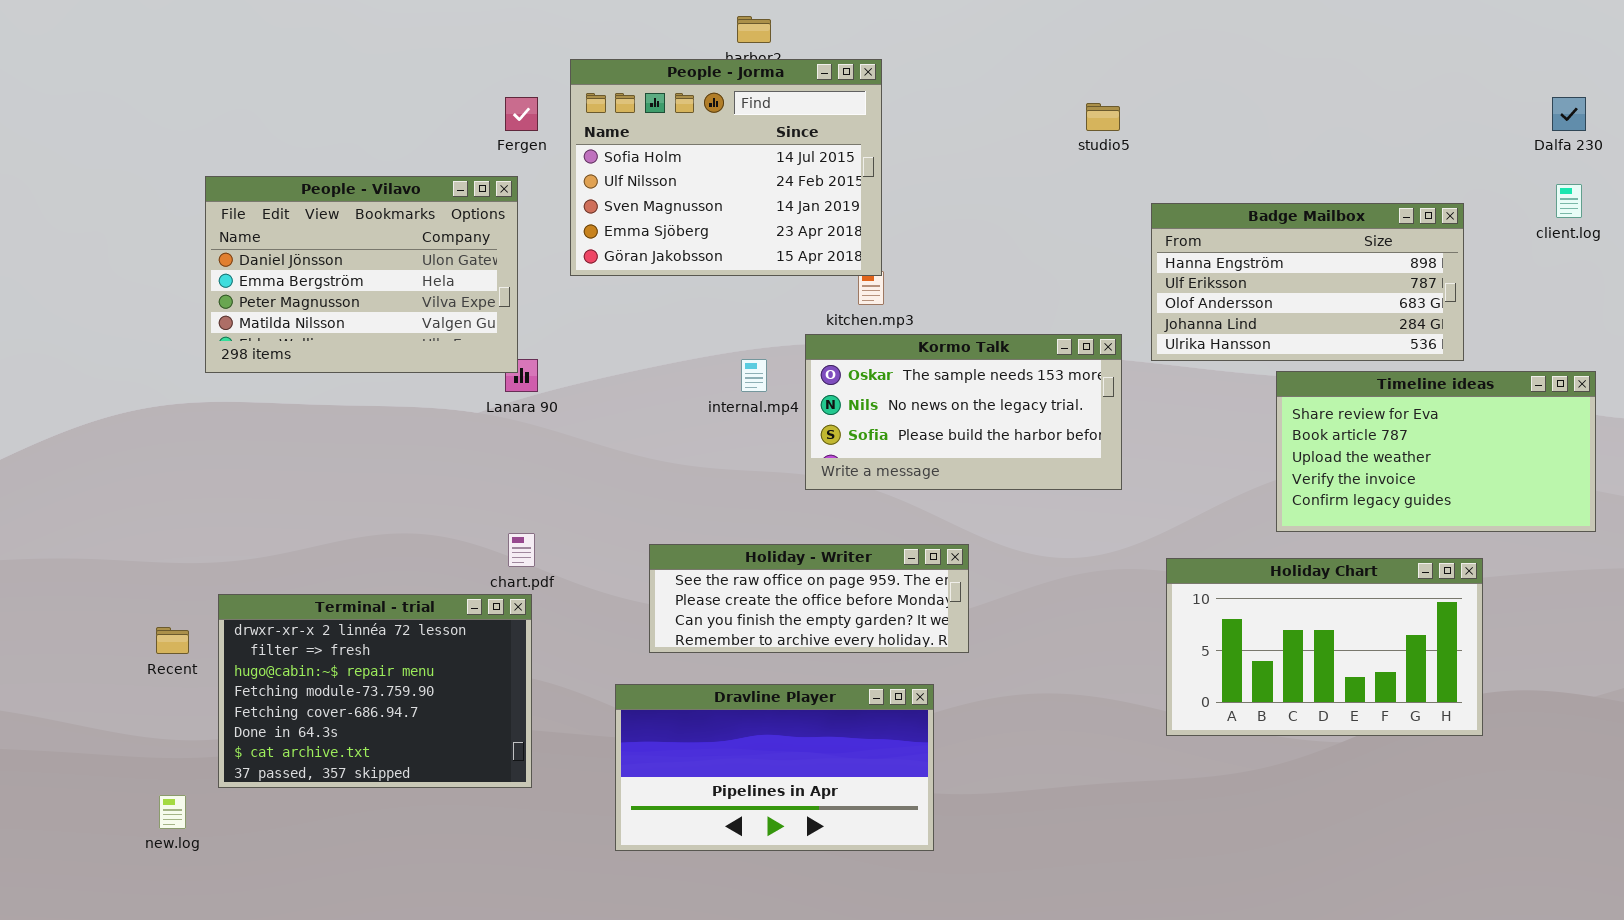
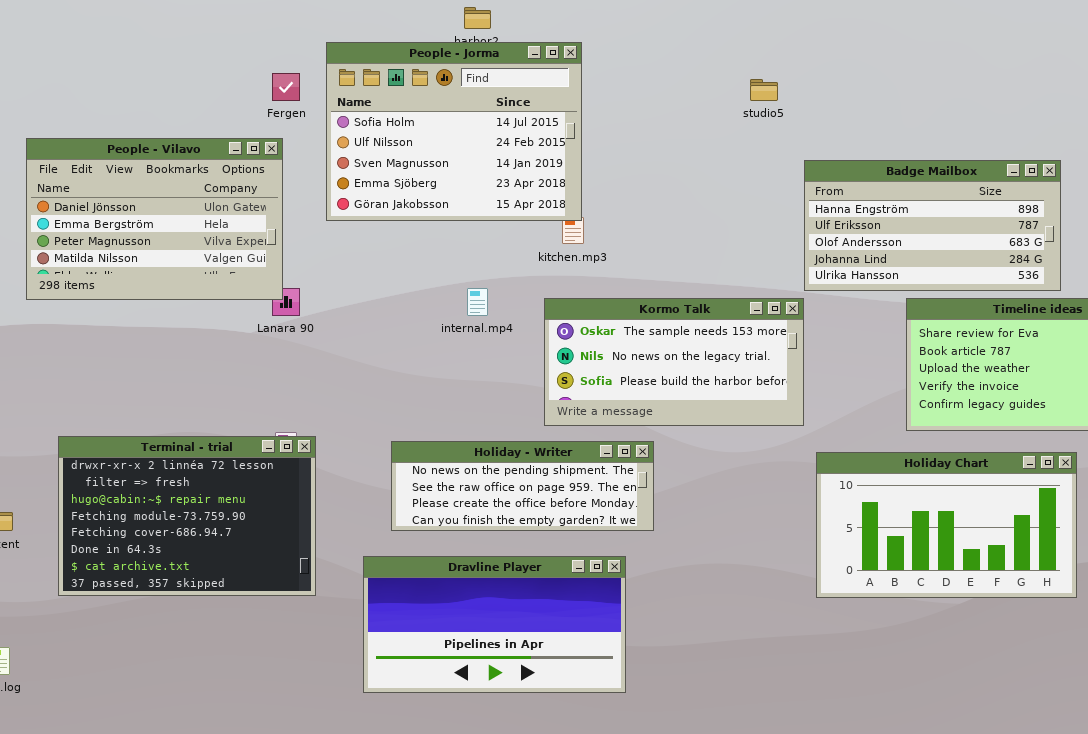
Kormo Talk: [805,334,1122,490] -> [544,298,804,426], moved
Holiday - Writer: [649,544,969,653] -> [391,441,654,531], scrolled up 1 row
Terminal - trial: [218,594,532,788] -> [58,436,316,596], moved

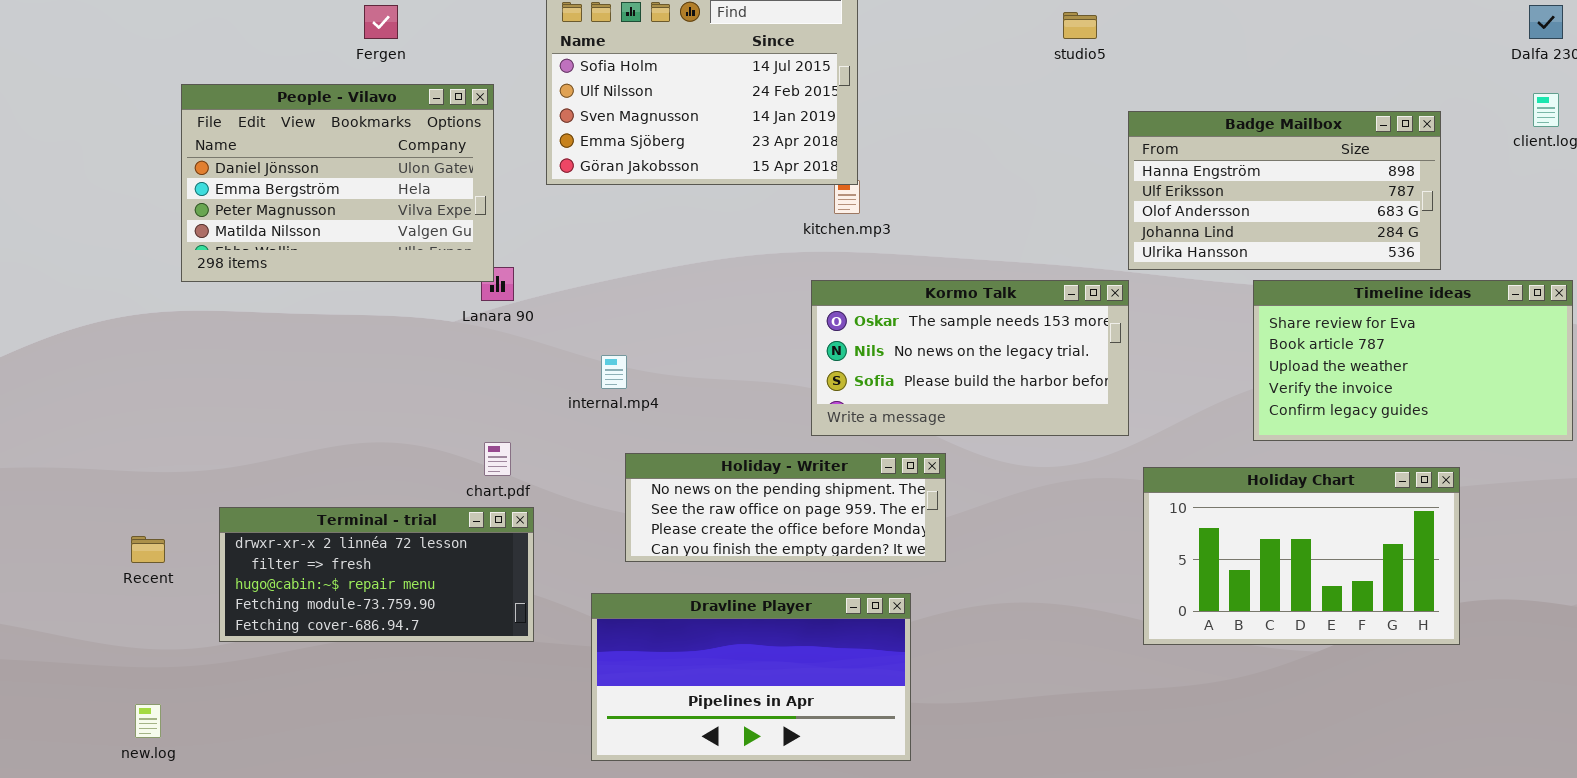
Fergen: [272,73,300,101] -> [364,5,398,39], moved
internal.mp4: [467,288,488,316] -> [601,355,627,389], moved
Terminal - trial: [58,436,316,596] -> [219,507,534,642], resized

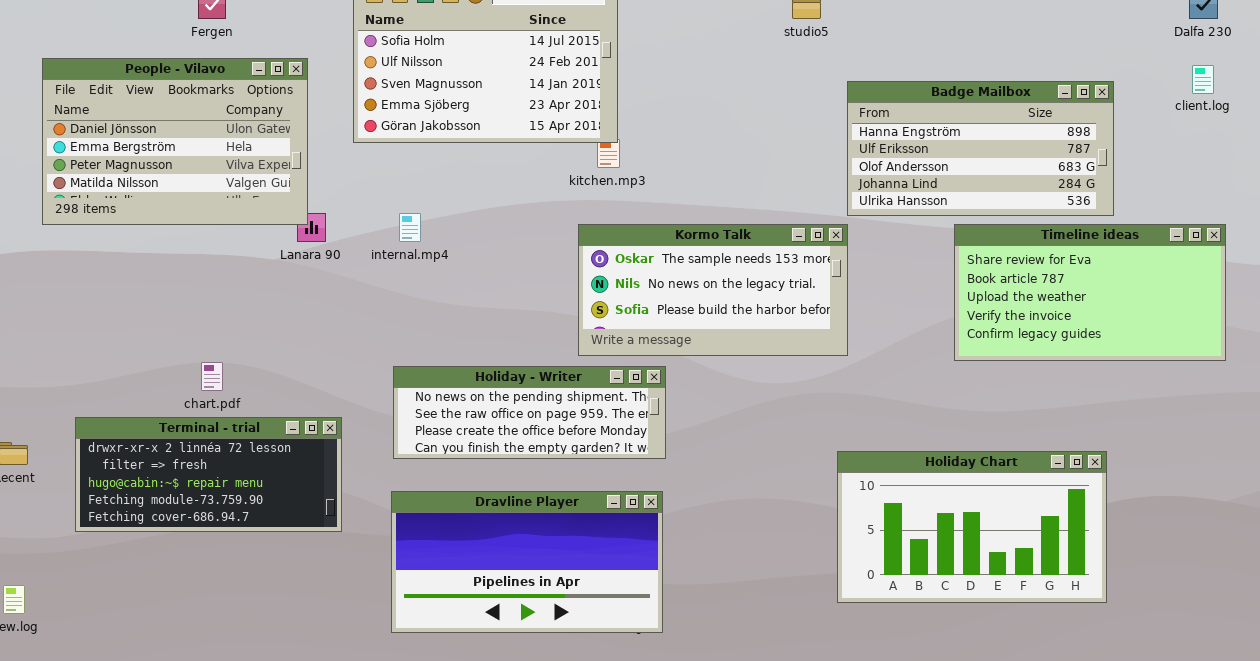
internal.mp4: [601,355,627,389] -> [399,213,421,242], moved
chart.pdf: [484,442,511,476] -> [201,362,223,391], moved
Holiday - Writer: [625,453,946,562] -> [393,366,666,459], moved
Holiday Chart: [1143,467,1460,645] -> [837,451,1107,603], moved

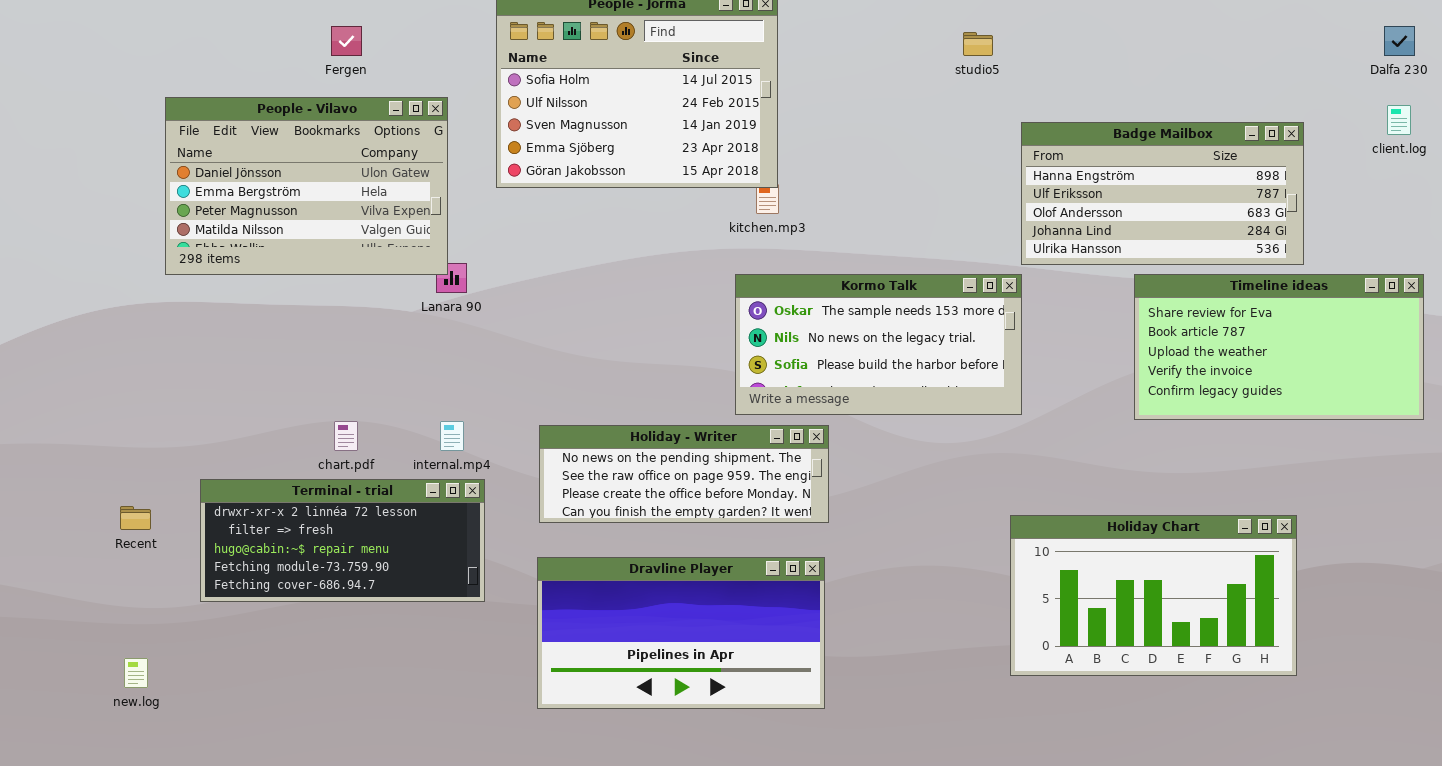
internal.mp4: [399,213,421,242] -> [440,421,464,451], moved

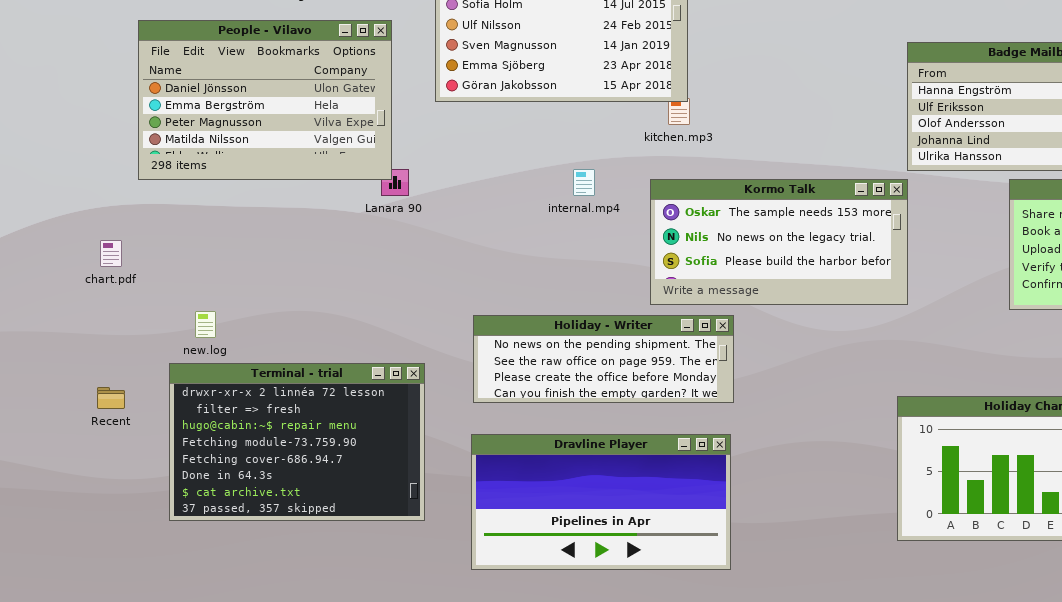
chart.pdf: [334,421,358,451] -> [100,240,122,267], moved
internal.mp4: [440,421,464,451] -> [573,169,595,196], moved
Terminal - trial: [200,479,485,602] -> [169,363,425,521], resized
new.log: [124,658,148,688] -> [195,311,216,338], moved

